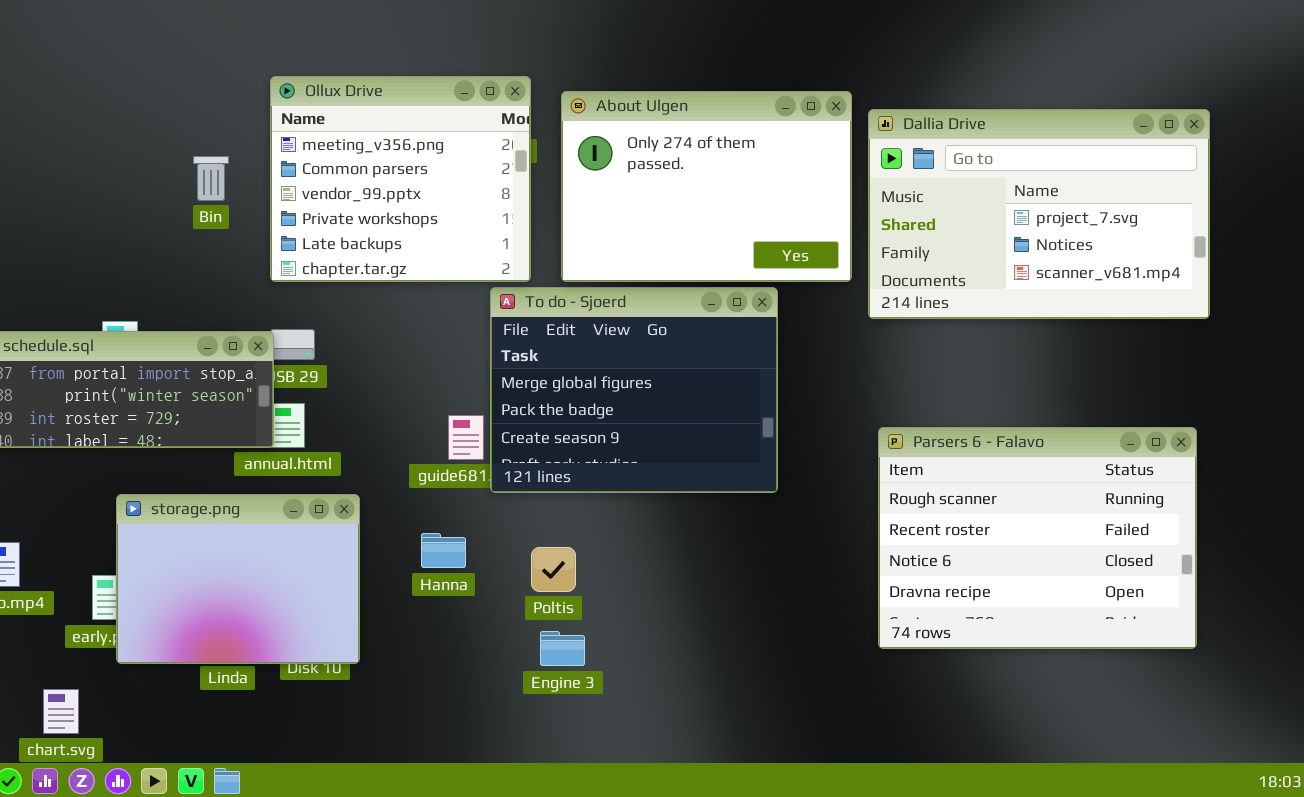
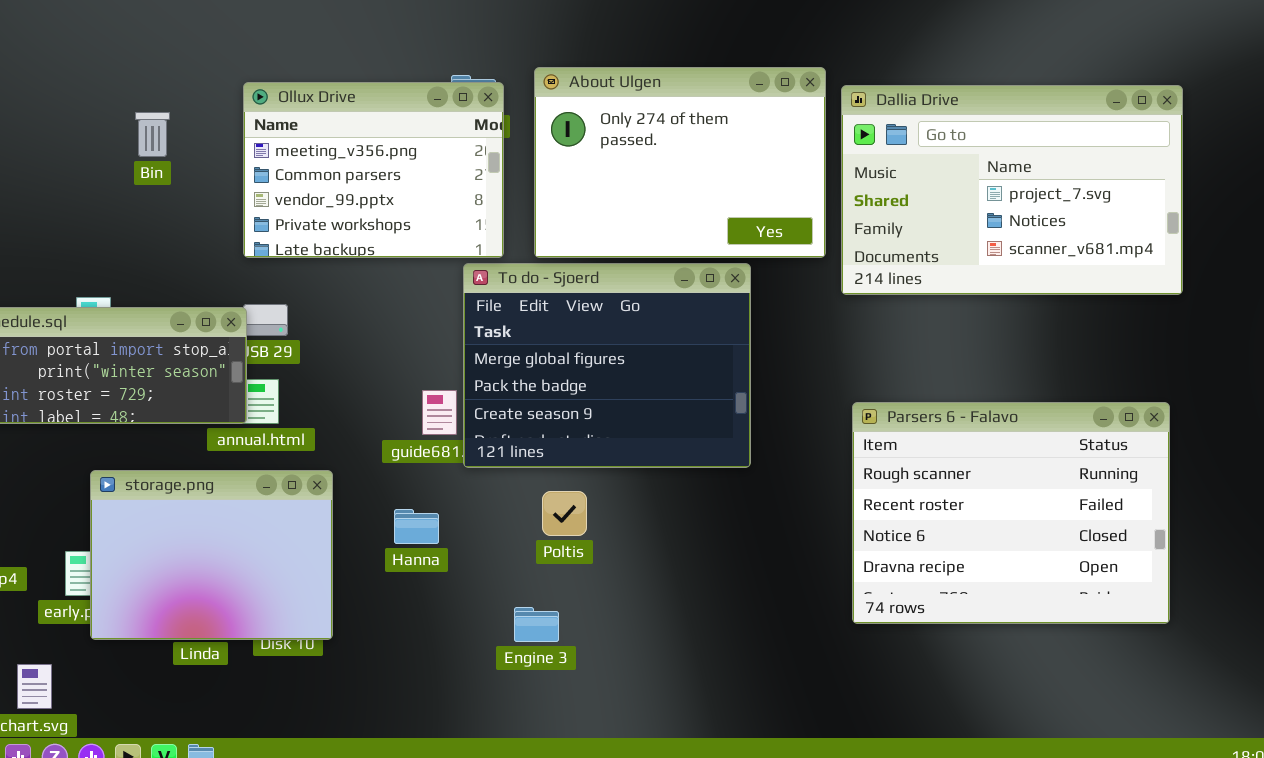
Ollux Drive: [270,76,531,282] -> [243,82,504,258], resized
Bin: [193,156,229,201] -> [135,112,170,157], moved
Poltis: [531,547,576,592] -> [542,491,587,536], moved

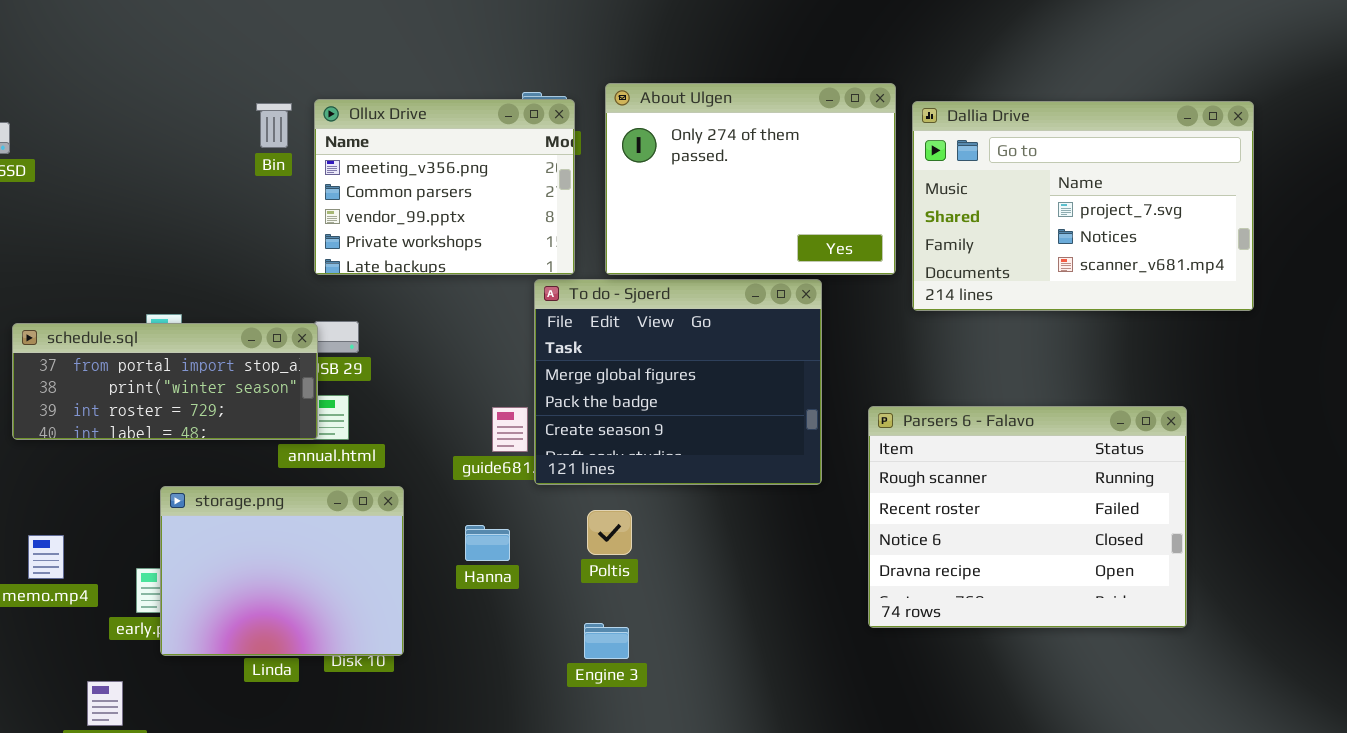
Bin: [135,112,170,157] -> [256,103,292,148], moved
Parsers 6 - Falavo: [852,402,1170,624] -> [868,406,1187,628], moved
Poltis: [542,491,587,536] -> [587,510,632,555], moved

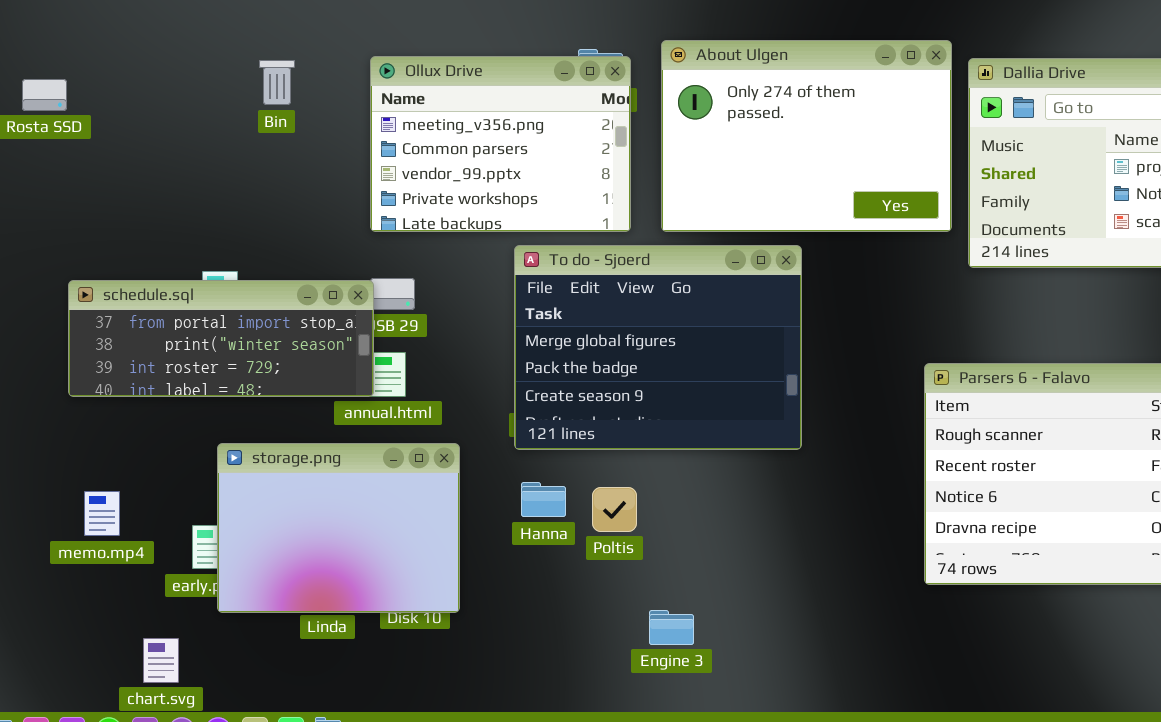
Bin: [256,103,292,148] -> [259,60,295,105], moved
To do - Sjoerd: [534,279,822,485] -> [514,245,802,450], moved
Poltis: [587,510,632,555] -> [592,487,637,532], moved
Engine 3: [584,623,629,659] -> [649,610,694,645], moved

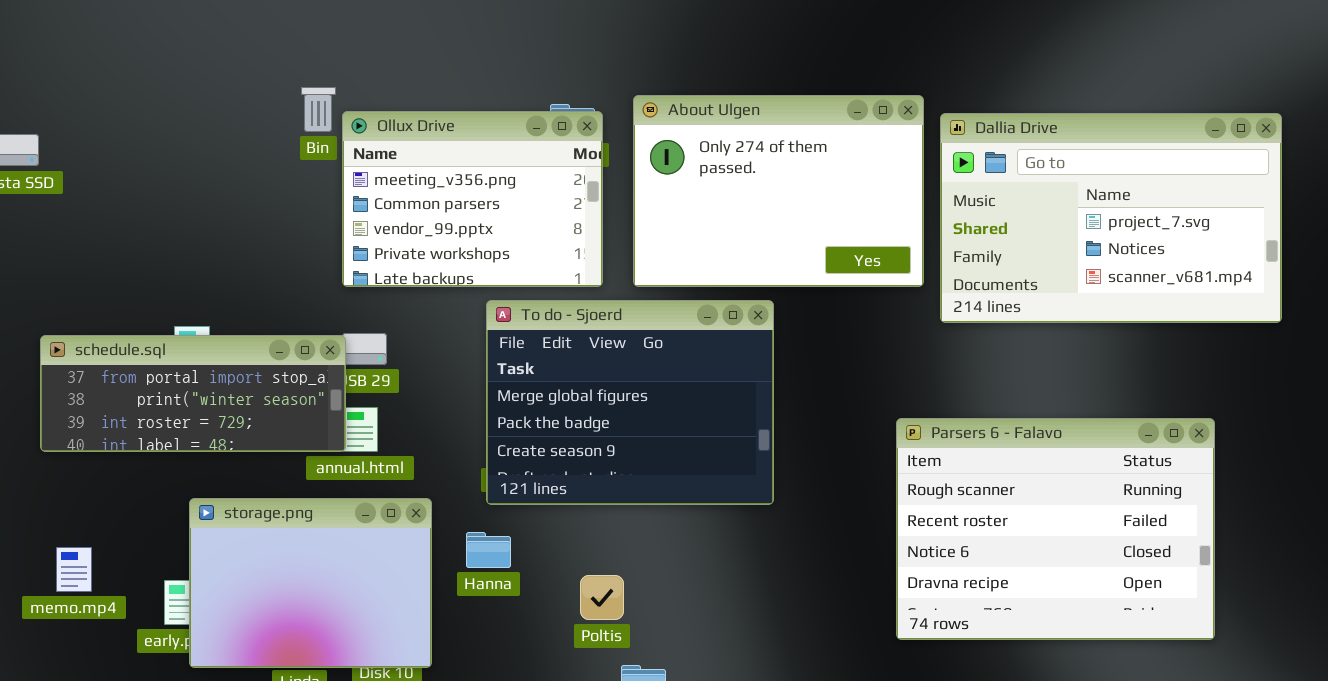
Bin: [259,60,295,105] -> [301,87,336,132], moved
Hanna: [521,482,566,517] -> [466,532,511,568], moved
Poltis: [592,487,637,532] -> [580,575,624,620], moved

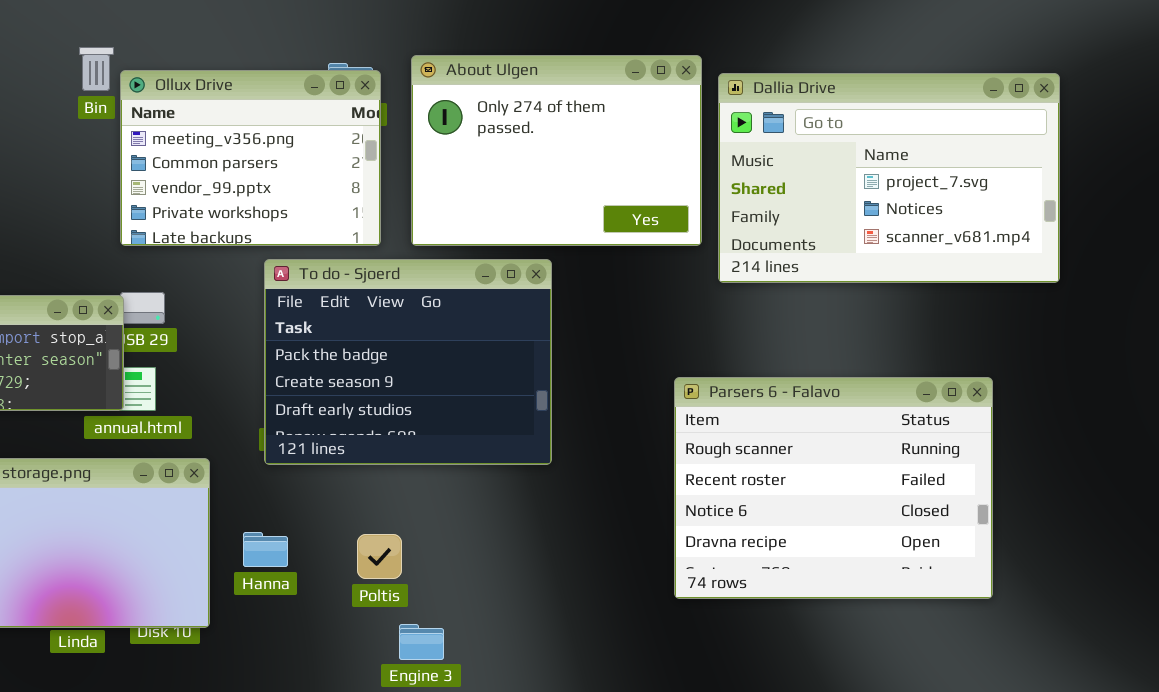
To do - Sjoerd: [486,300,774,505] -> [264,259,552,465], scrolled down 1 row
Hanna: [466,532,511,568] -> [243,532,288,567], moved

